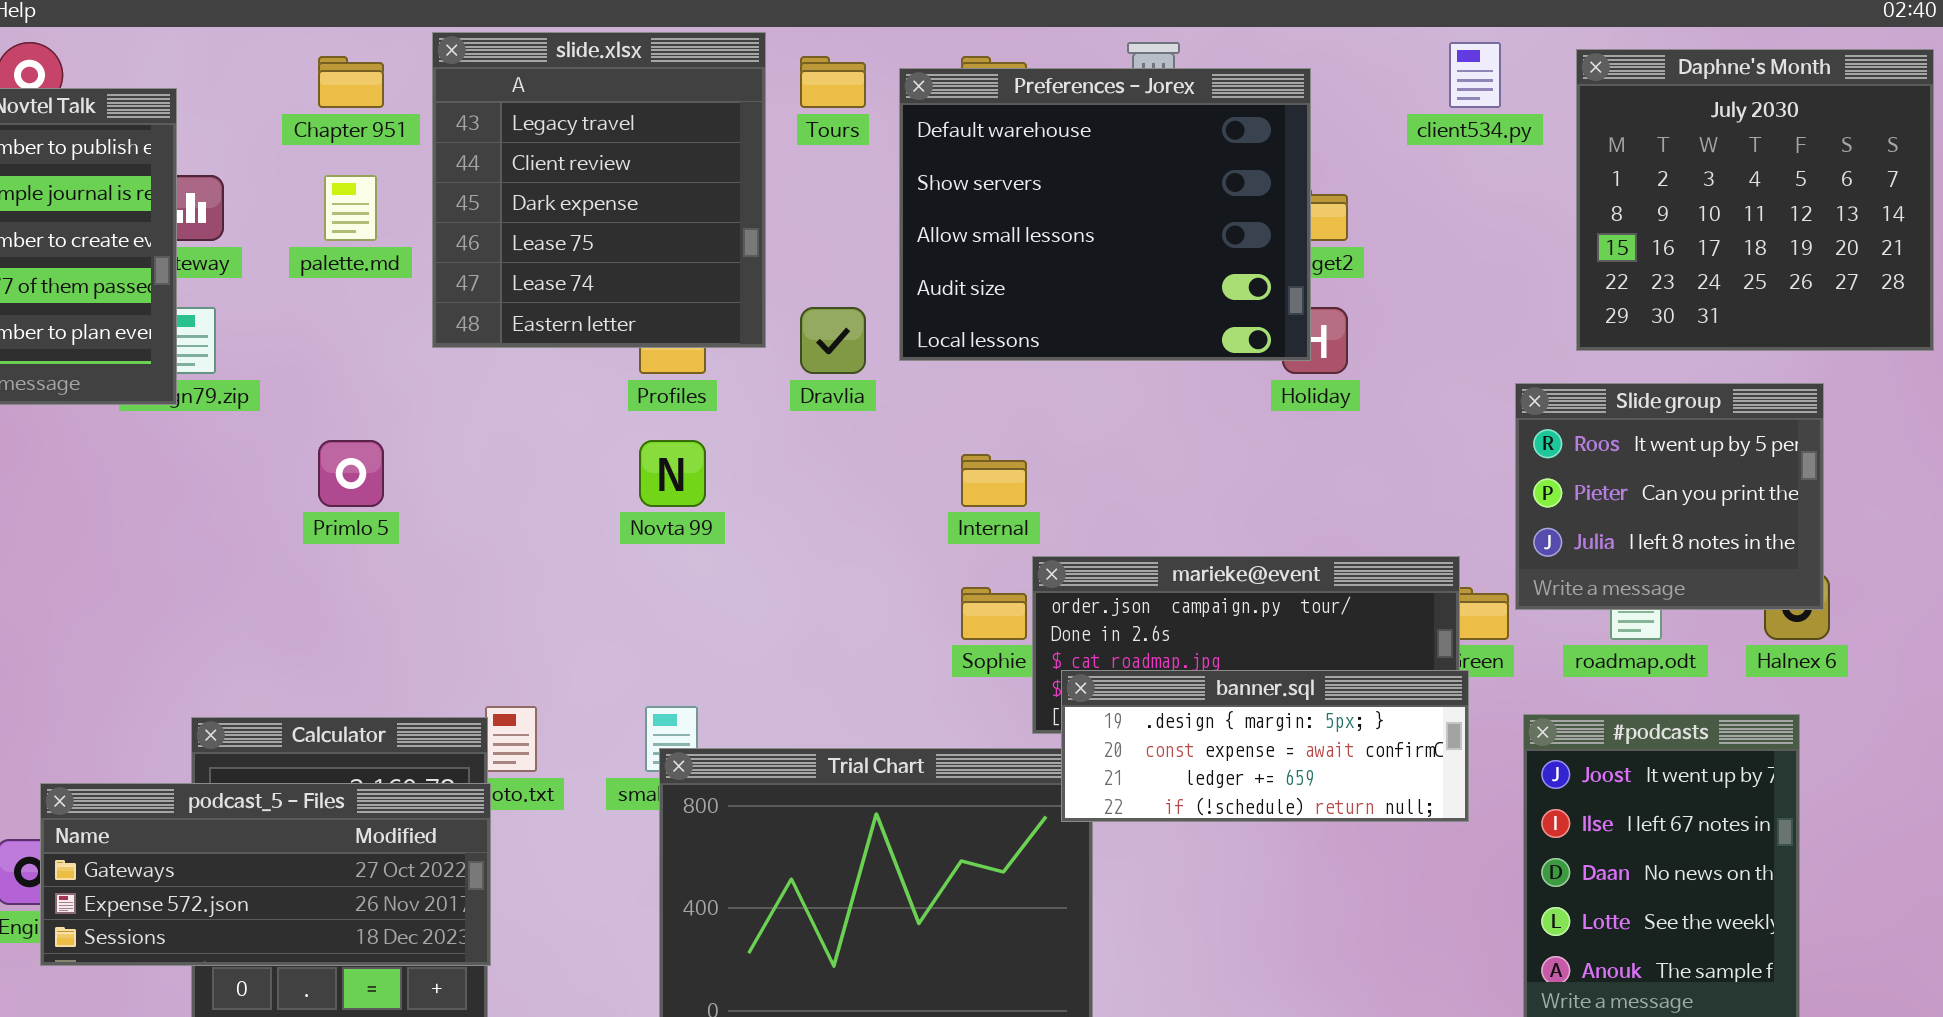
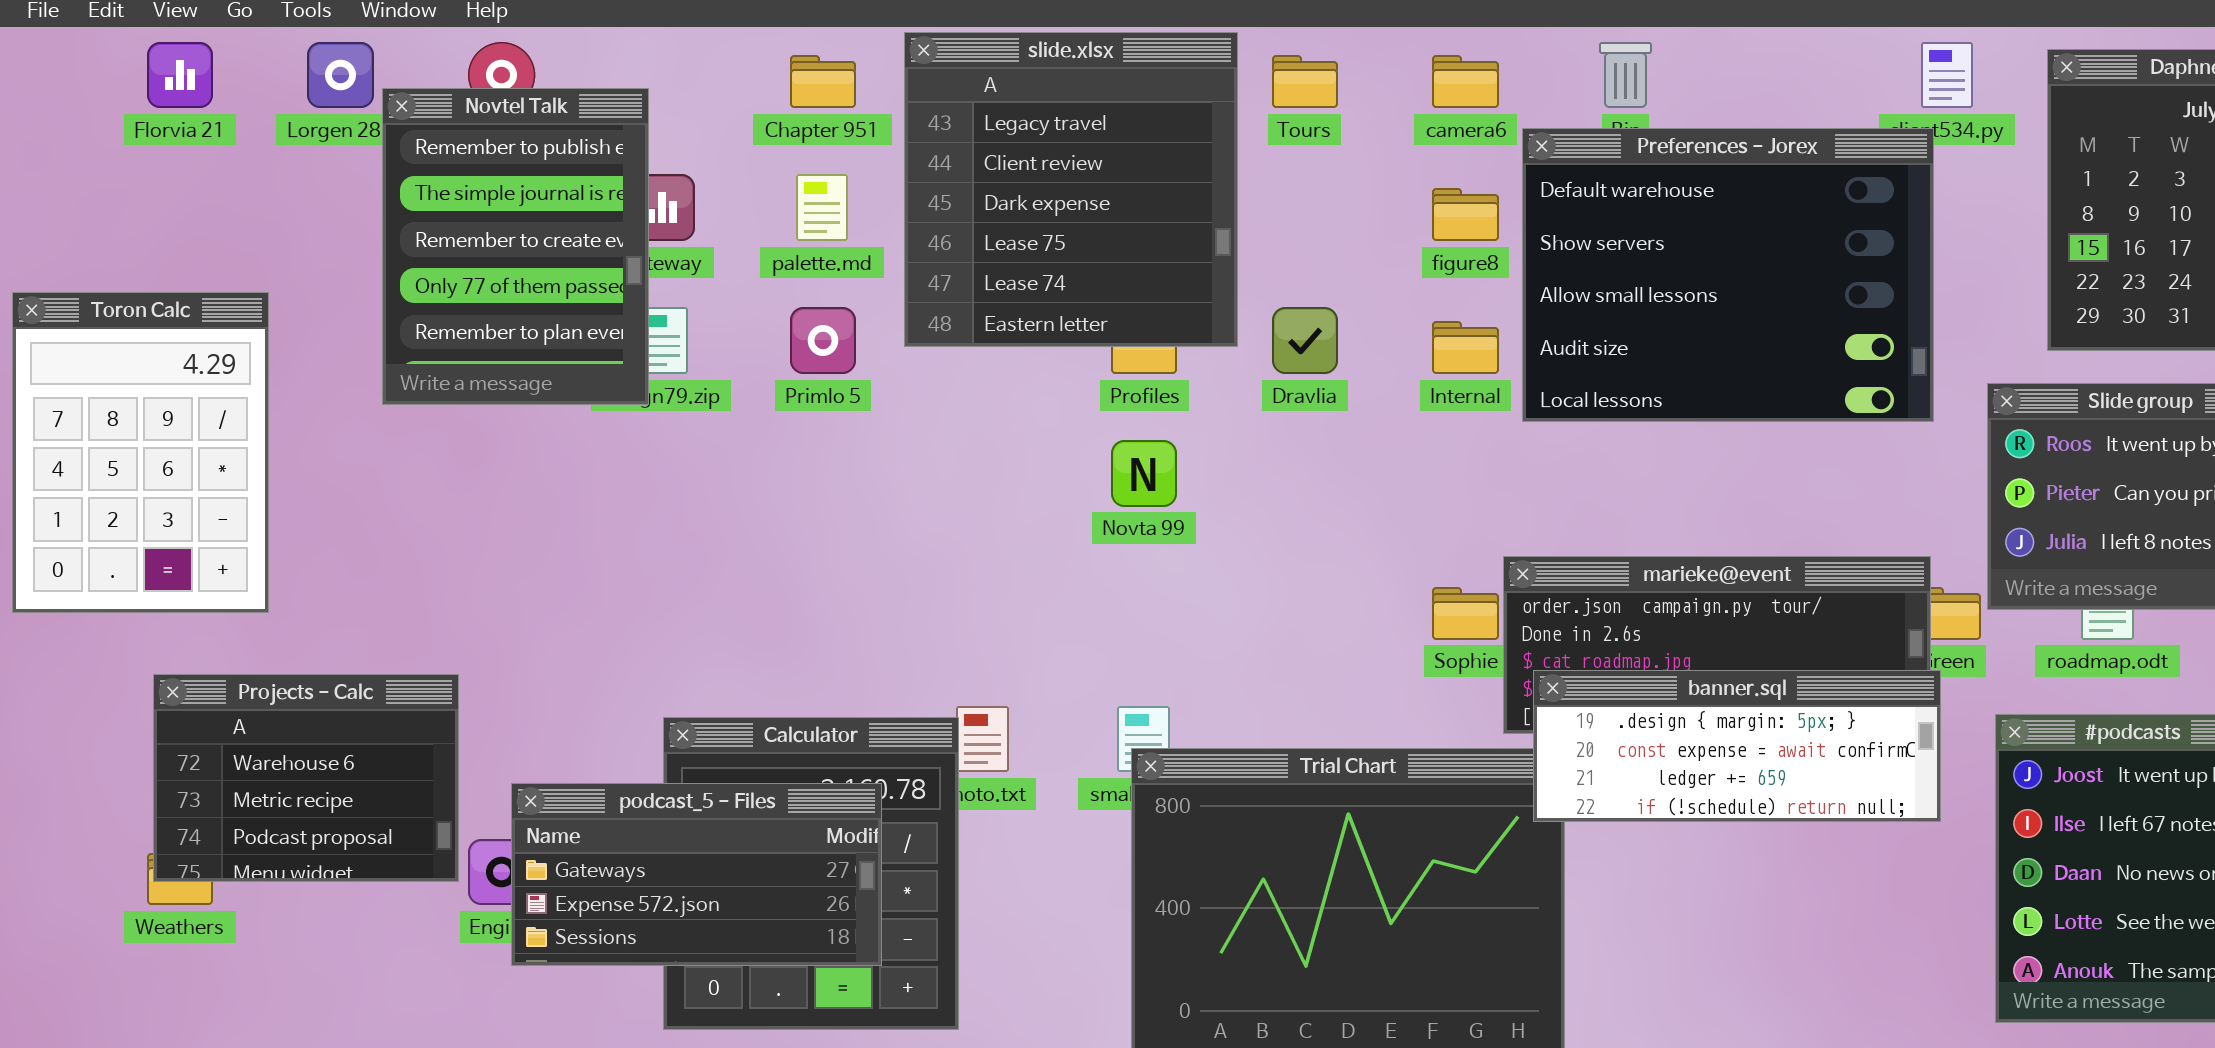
Preferences - Jorex: [899,68,1311,361] -> [1522,128,1934,422], moved
Primlo 5: [318,440,384,507] -> [790,307,856,374], moved
Internal: [961,454,1027,507] -> [1432,321,1499,374], moved
podcast_5 - Files: [40,783,491,966] -> [511,783,882,966], resized

